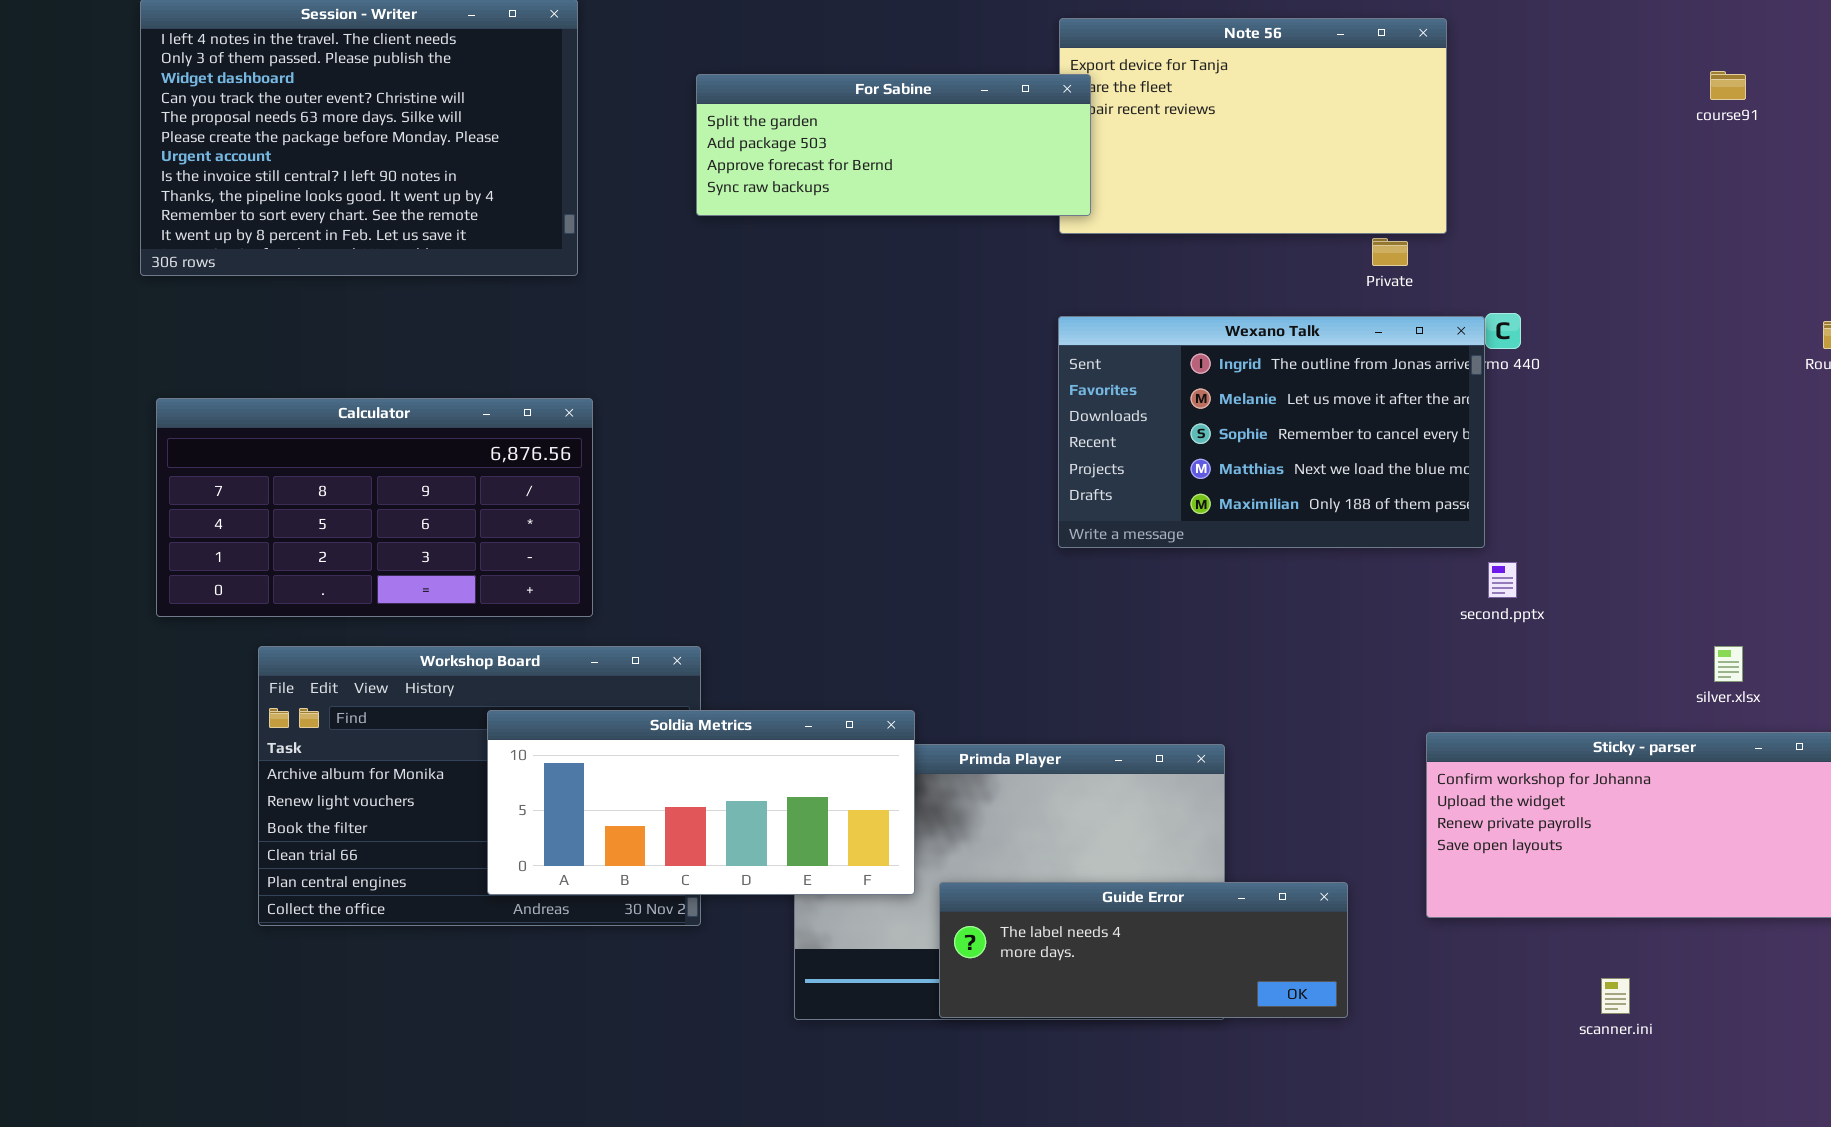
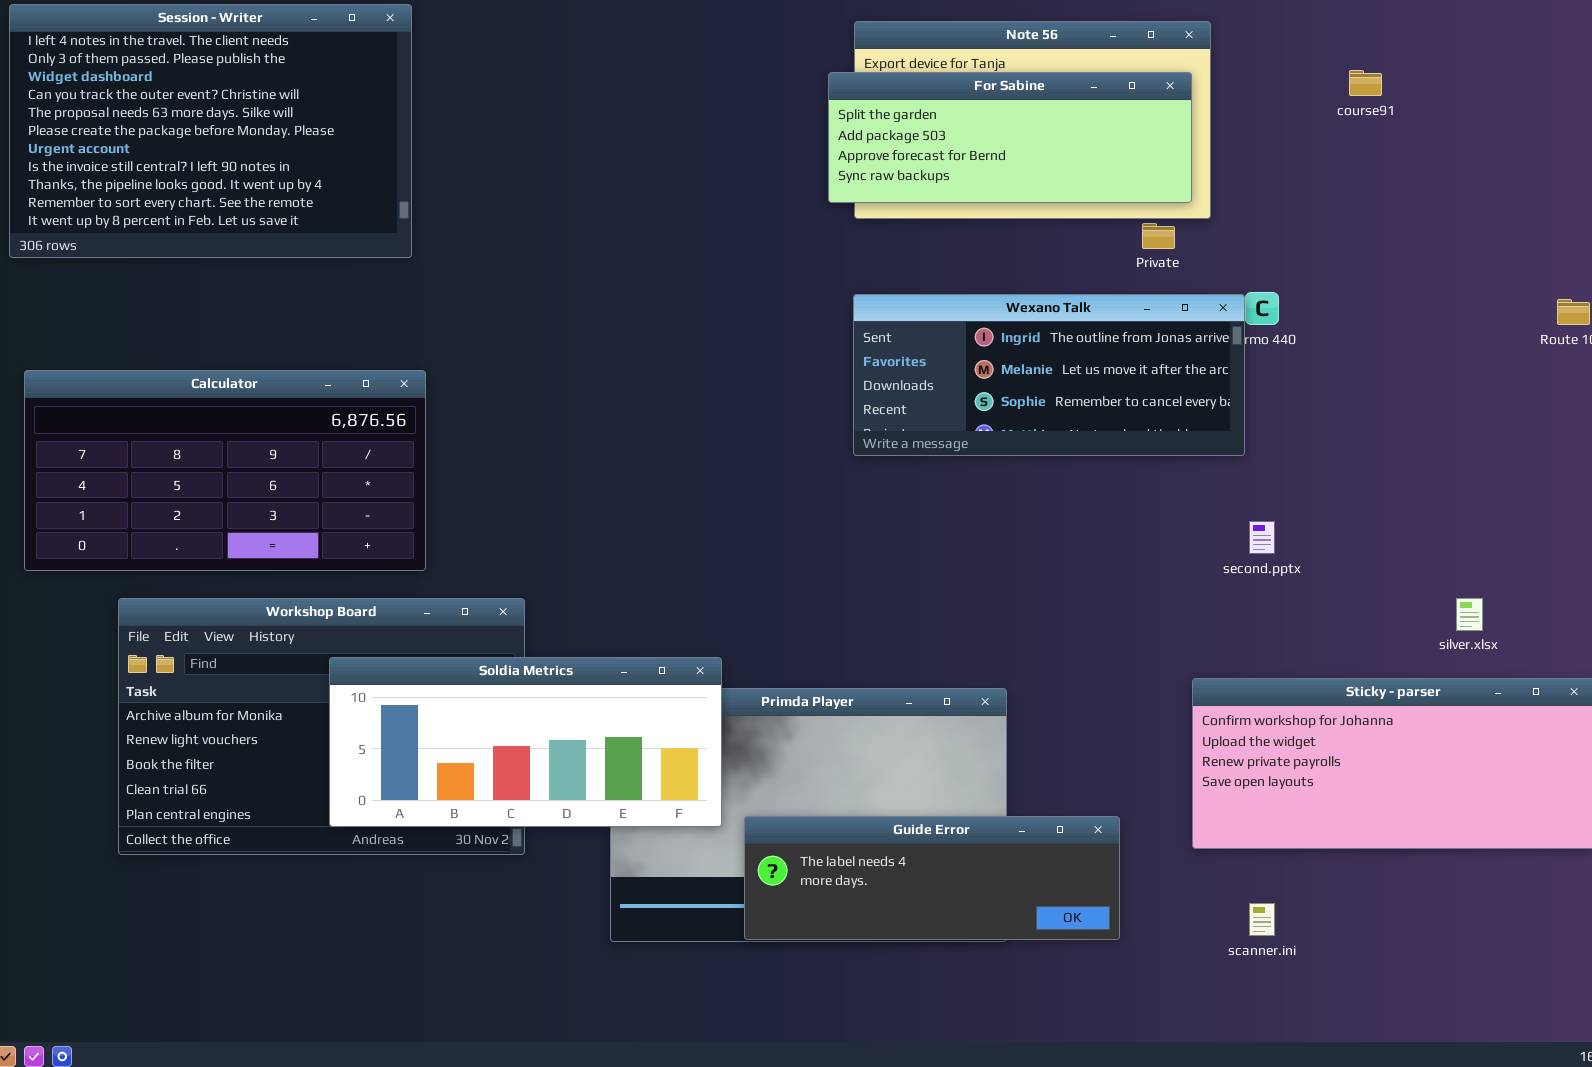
course91: [1710,71,1746,100] -> [1349,70,1382,96], moved
For Sabine: [696,74,1091,216] -> [828,72,1192,203], moved
Wexano Talk: [1058,316,1485,548] -> [853,294,1245,456], resized
scanner.ini: [1601,978,1630,1014] -> [1249,903,1275,936], moved

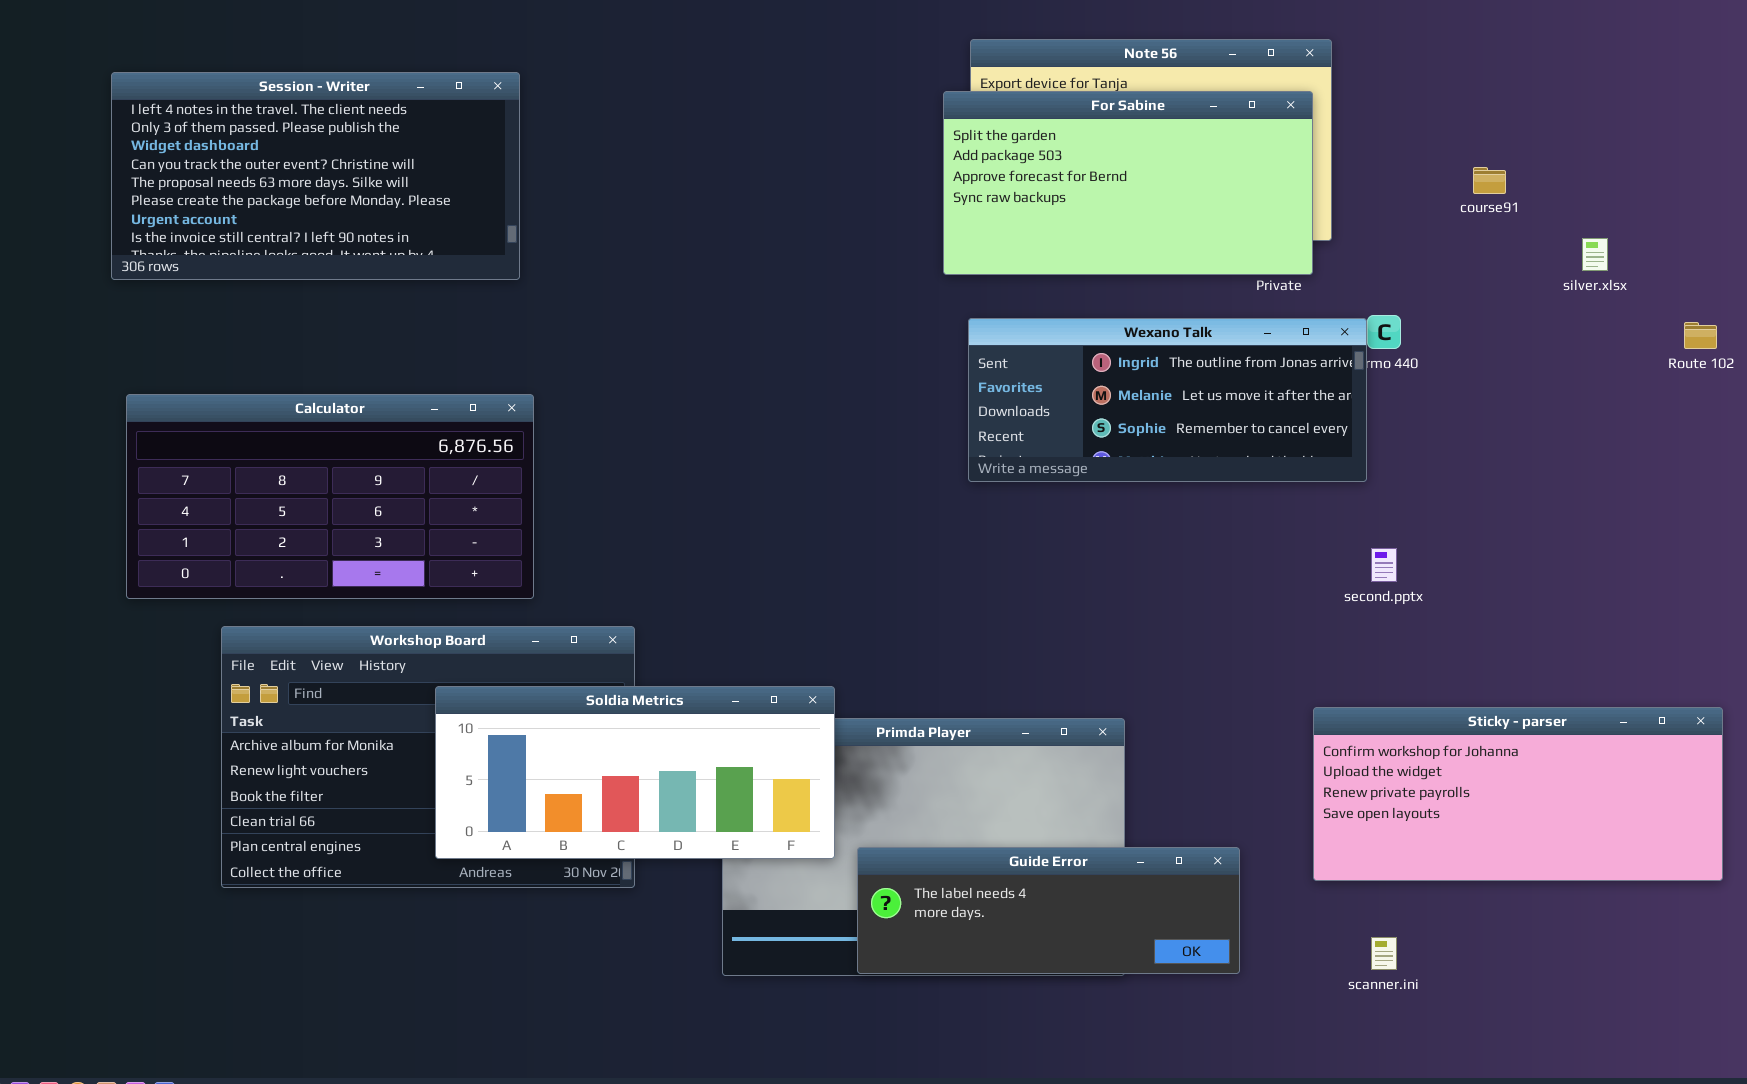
Session - Writer: [9,4,412,258] -> [111,72,520,280], resized
course91: [1349,70,1382,96] -> [1473,167,1506,194], moved
For Sabine: [828,72,1192,203] -> [943,91,1313,275], resized
silver.xlsx: [1456,598,1483,631] -> [1582,238,1608,271], moved

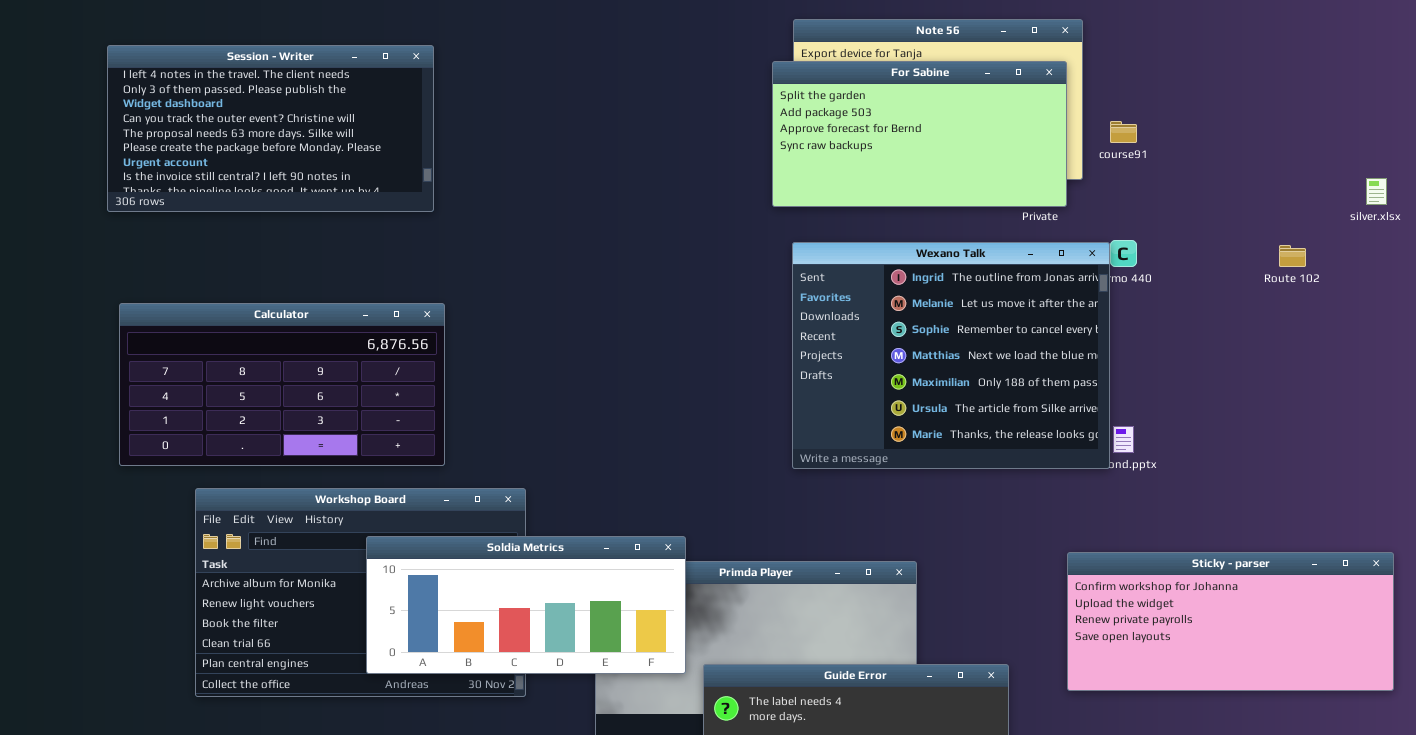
course91: [1473,167,1506,194] -> [1110,121,1137,143], moved
silver.xlsx: [1582,238,1608,271] -> [1366,178,1387,205], moved
Wexano Talk: [968,318,1367,482] -> [792,242,1110,469], resized
Route 102: [1684,322,1717,349] -> [1279,245,1306,267], moved

